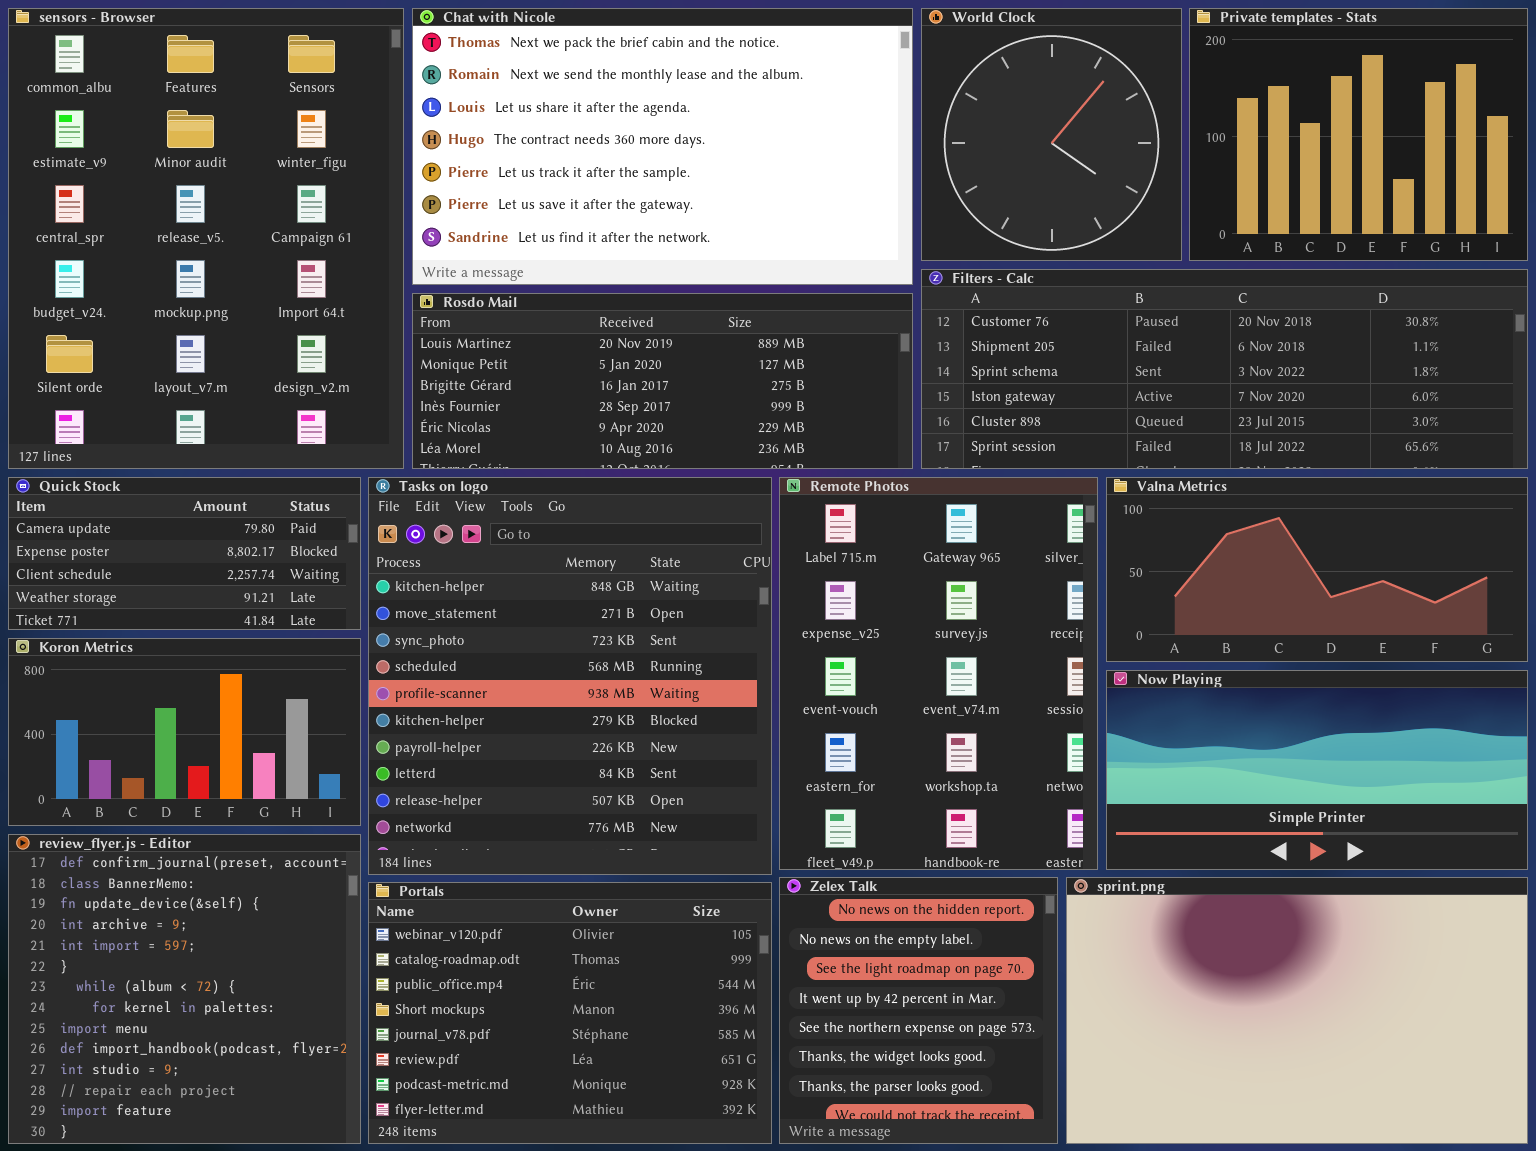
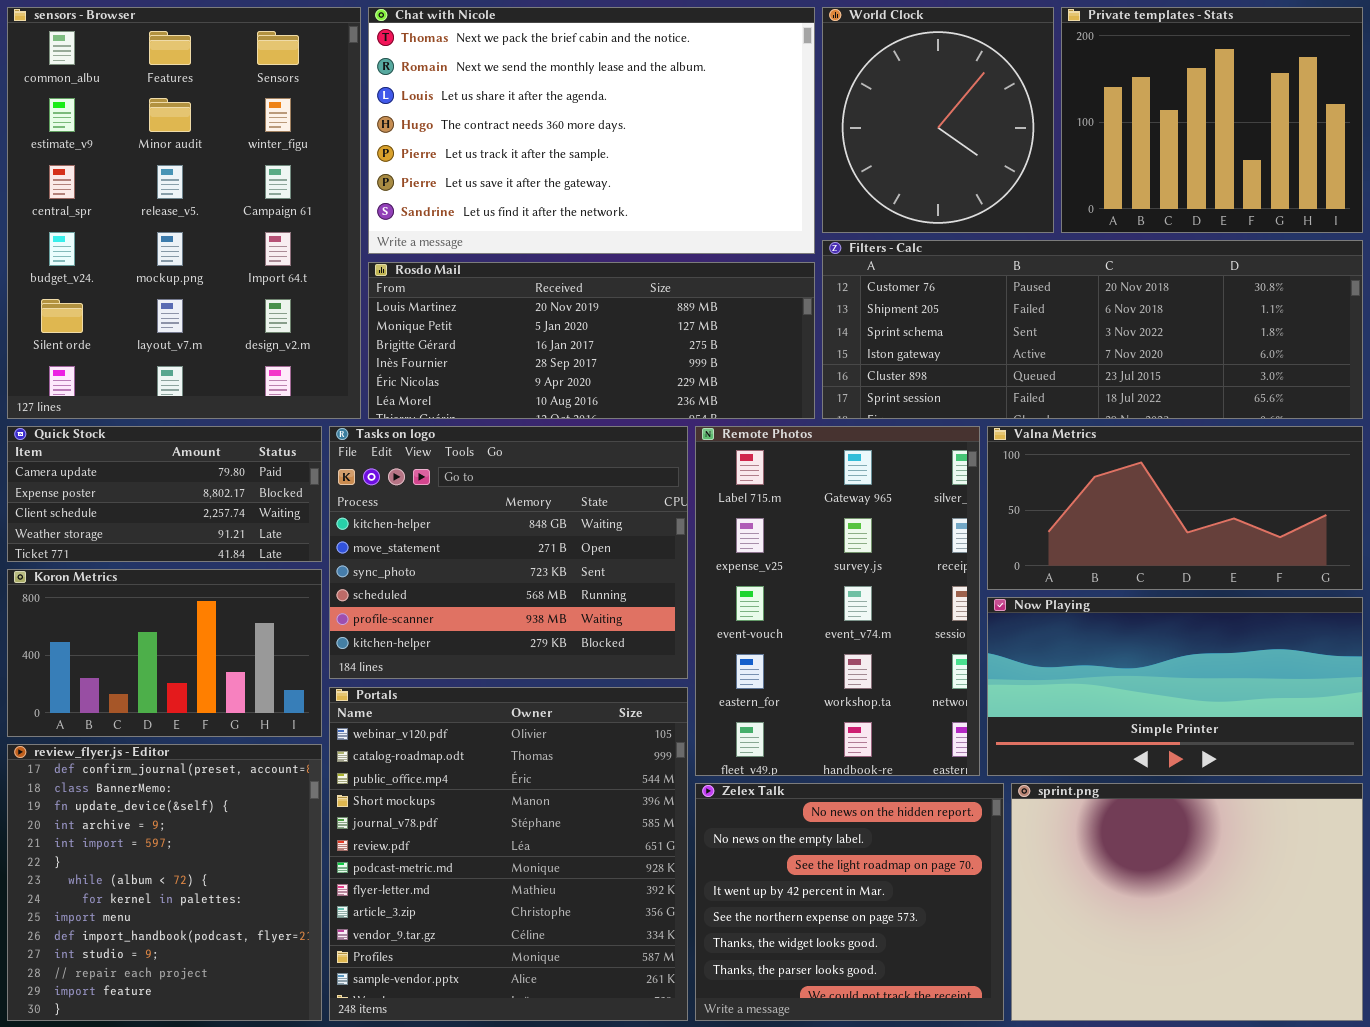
Tasks on logo: [368,477,772,875] -> [329,426,688,679], resized
Zelex Talk: [779,877,1058,1144] -> [695,783,1004,1021], resized
sprint.png: [1066,877,1528,1144] -> [1011,783,1363,1021], resized
Portals: [368,882,772,1144] -> [329,687,688,1021], resized

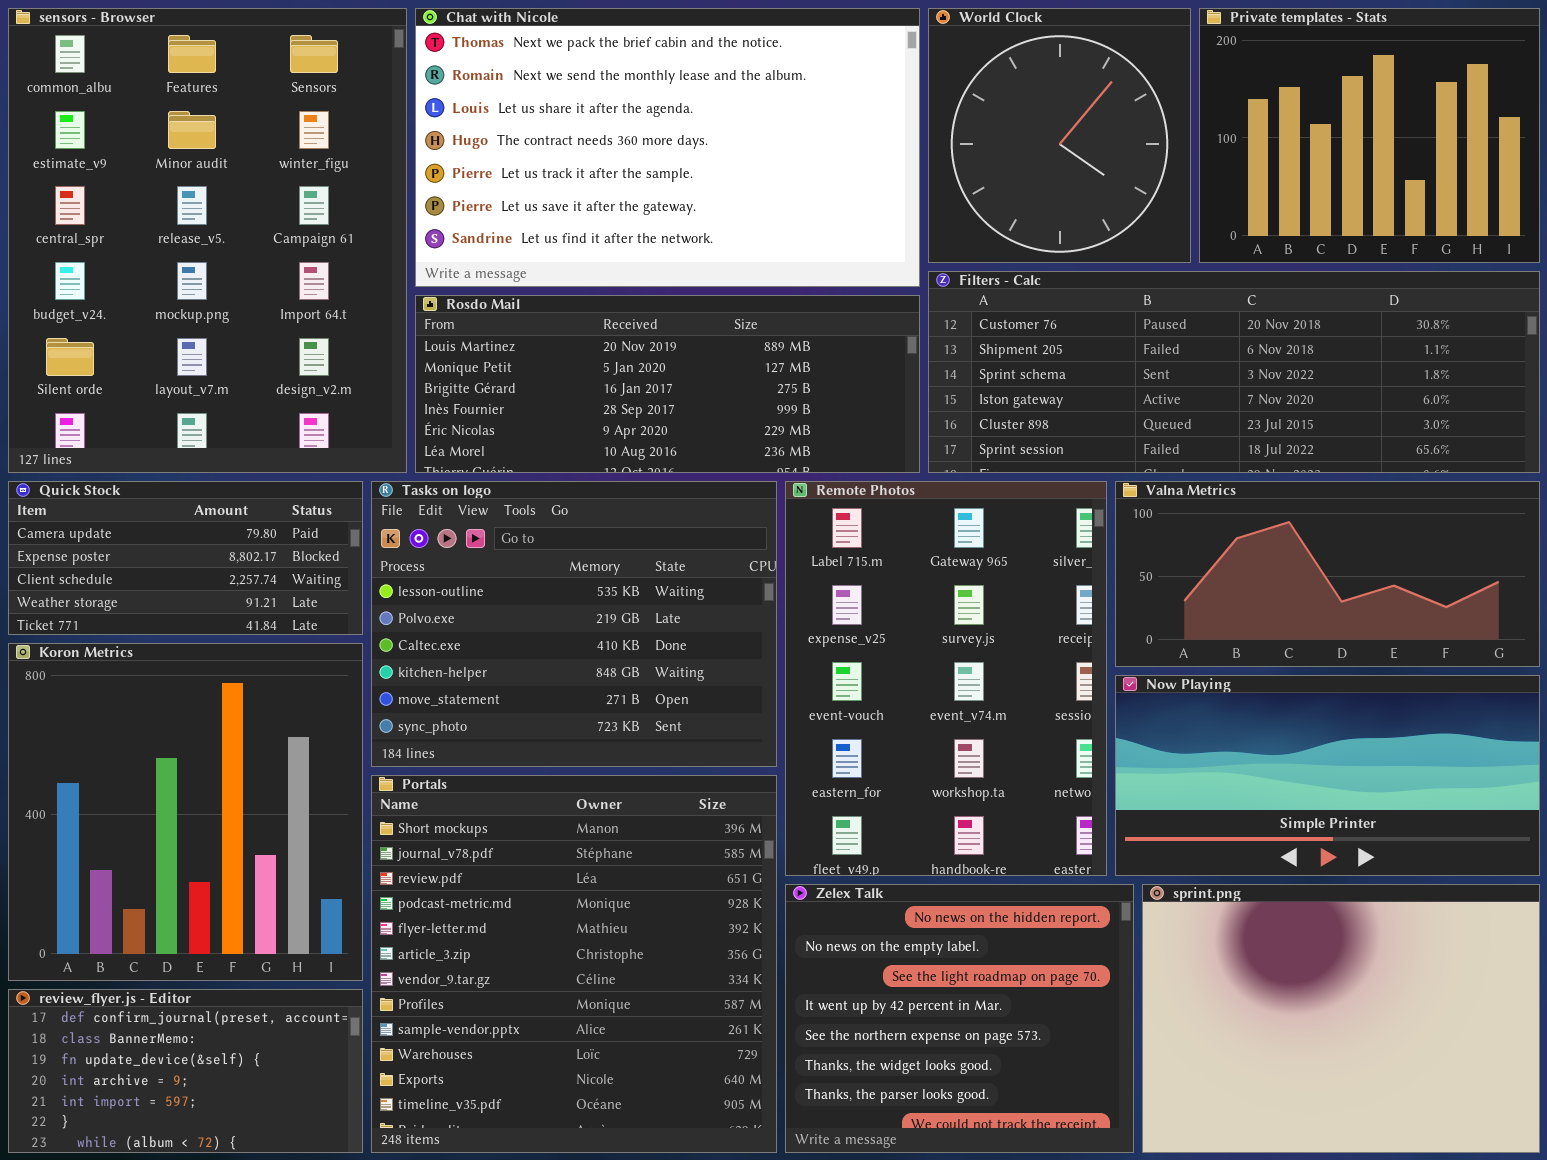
Tasks on logo: [329,426,688,679] -> [371,481,777,767], scrolled up 3 rows
Koron Metrics: [7,569,322,737] -> [8,643,363,981], resized
Portals: [329,687,688,1021] -> [371,775,777,1153], scrolled down 3 rows
review_flyer.js - Editor: [7,744,322,1021] -> [8,989,363,1153], resized

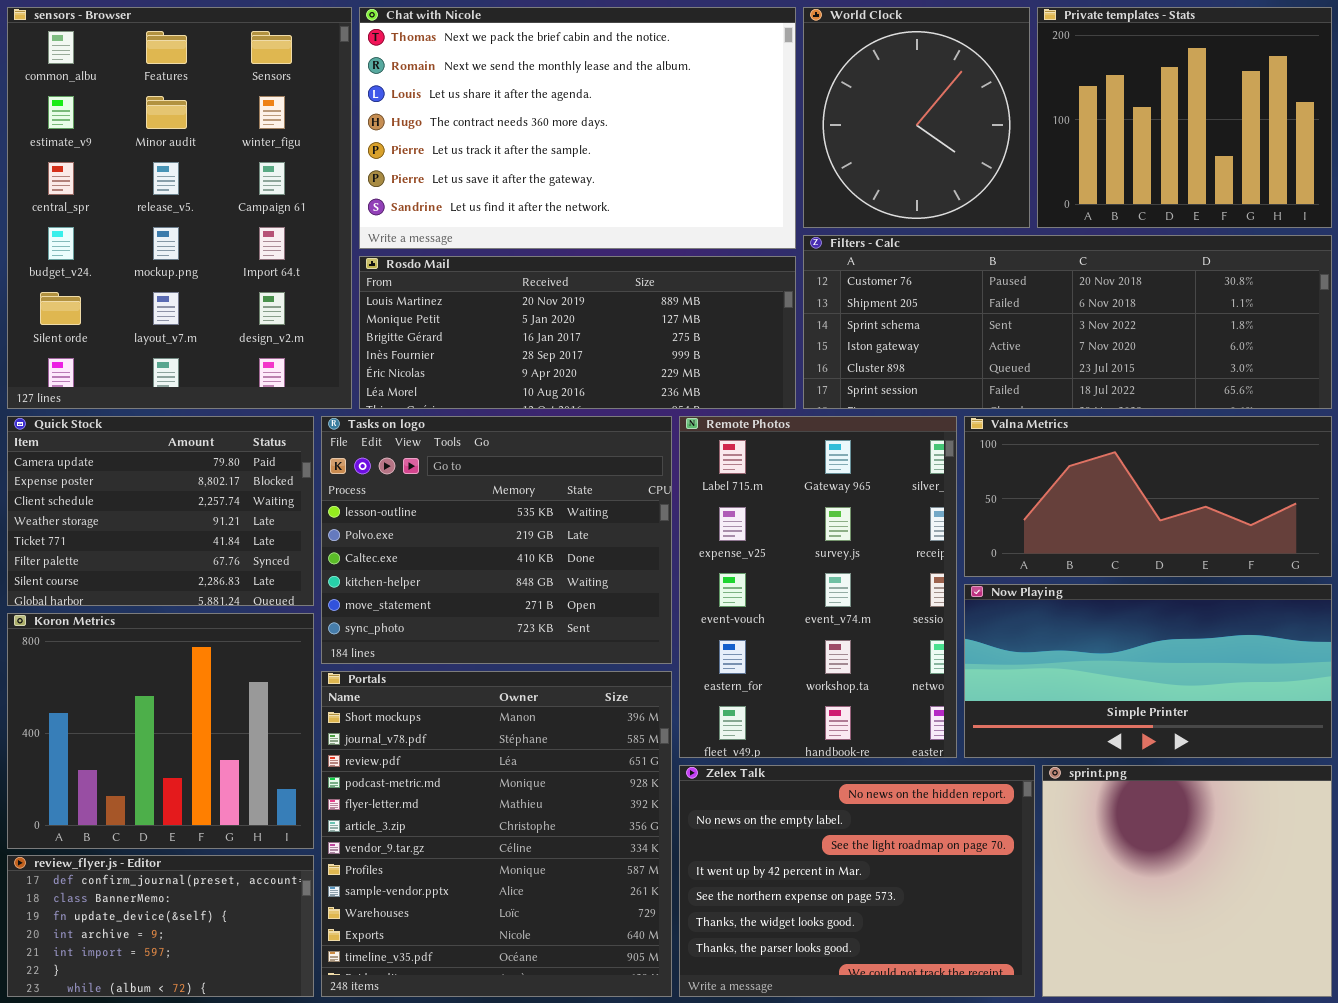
Quick Stock: [8,481,363,635] -> [7,416,314,606], resized
Koron Metrics: [8,643,363,981] -> [7,613,314,849], resized
Zelex Talk: [785,884,1134,1153] -> [679,765,1035,997], resized
sprint.png: [1142,884,1540,1153] -> [1042,765,1332,997], resized

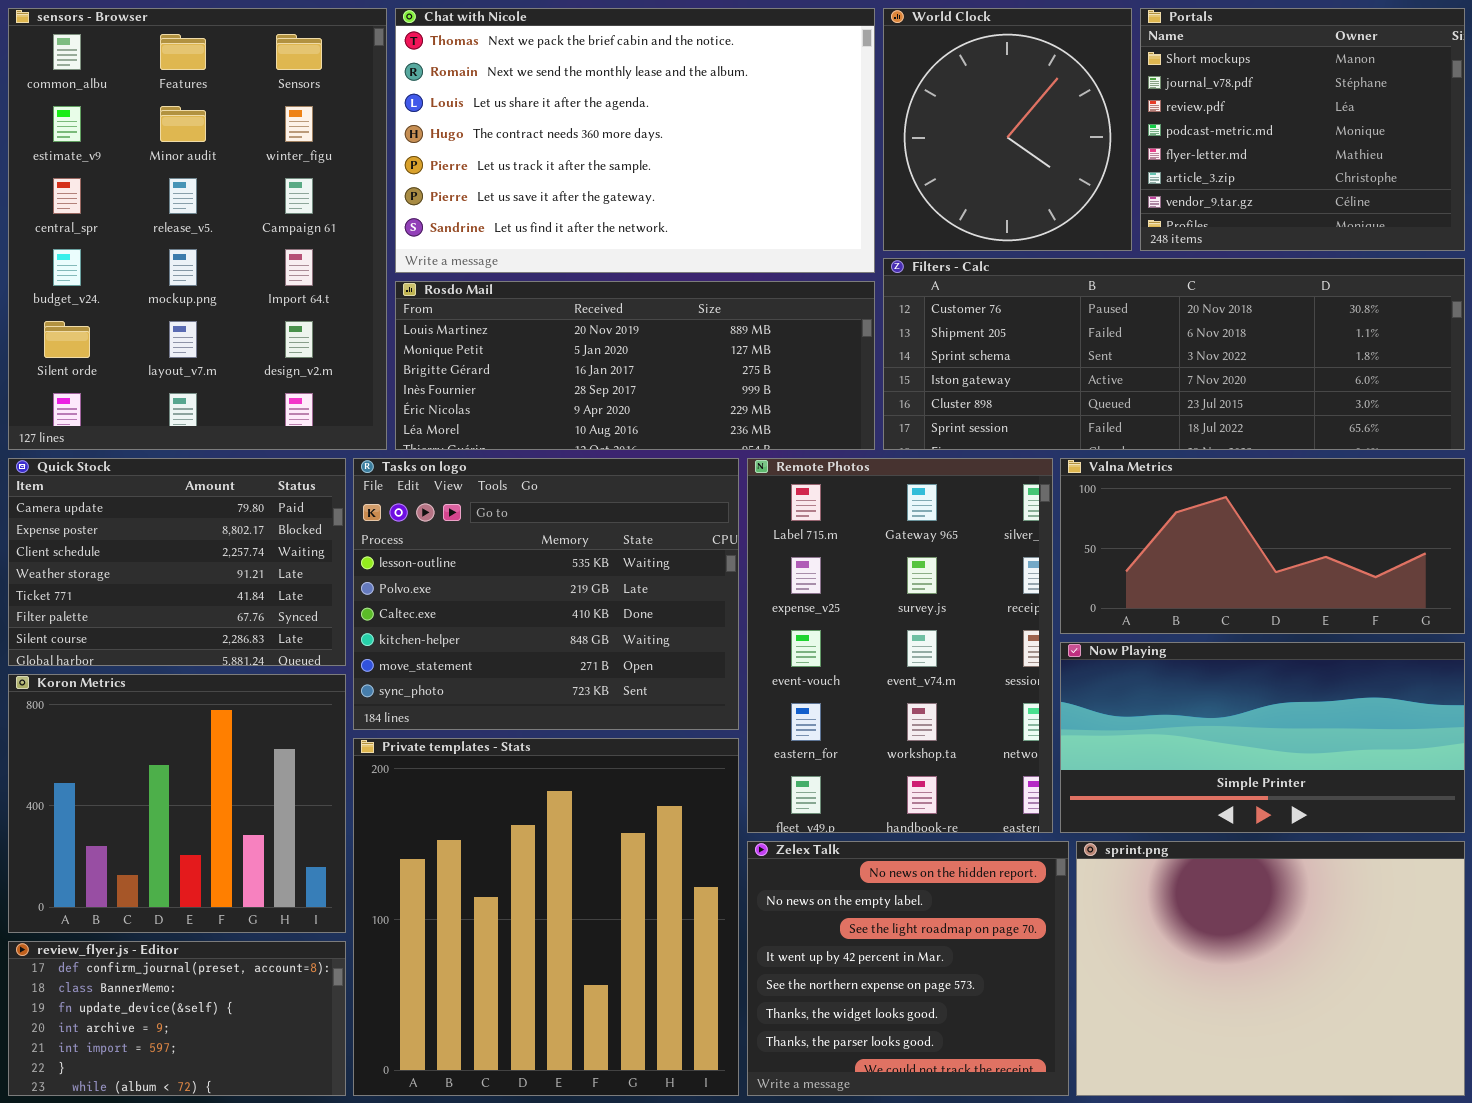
Private templates - Stats: [1037,7,1332,228] -> [353,738,739,1096], moved, resized
Portals: [321,671,672,997] -> [1140,8,1465,251], moved, resized
Zelex Talk: [679,765,1035,997] -> [747,841,1069,1096], resized
sprint.png: [1042,765,1332,997] -> [1076,841,1465,1096], resized

